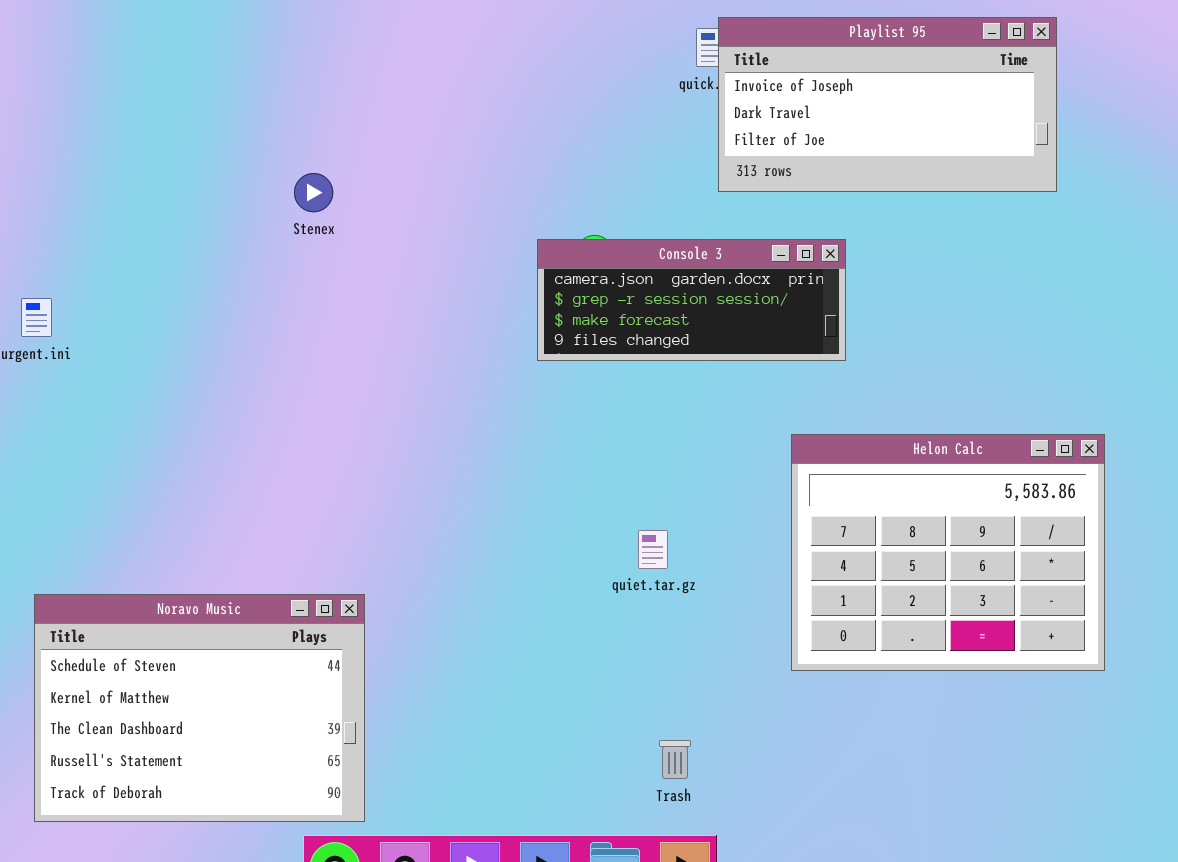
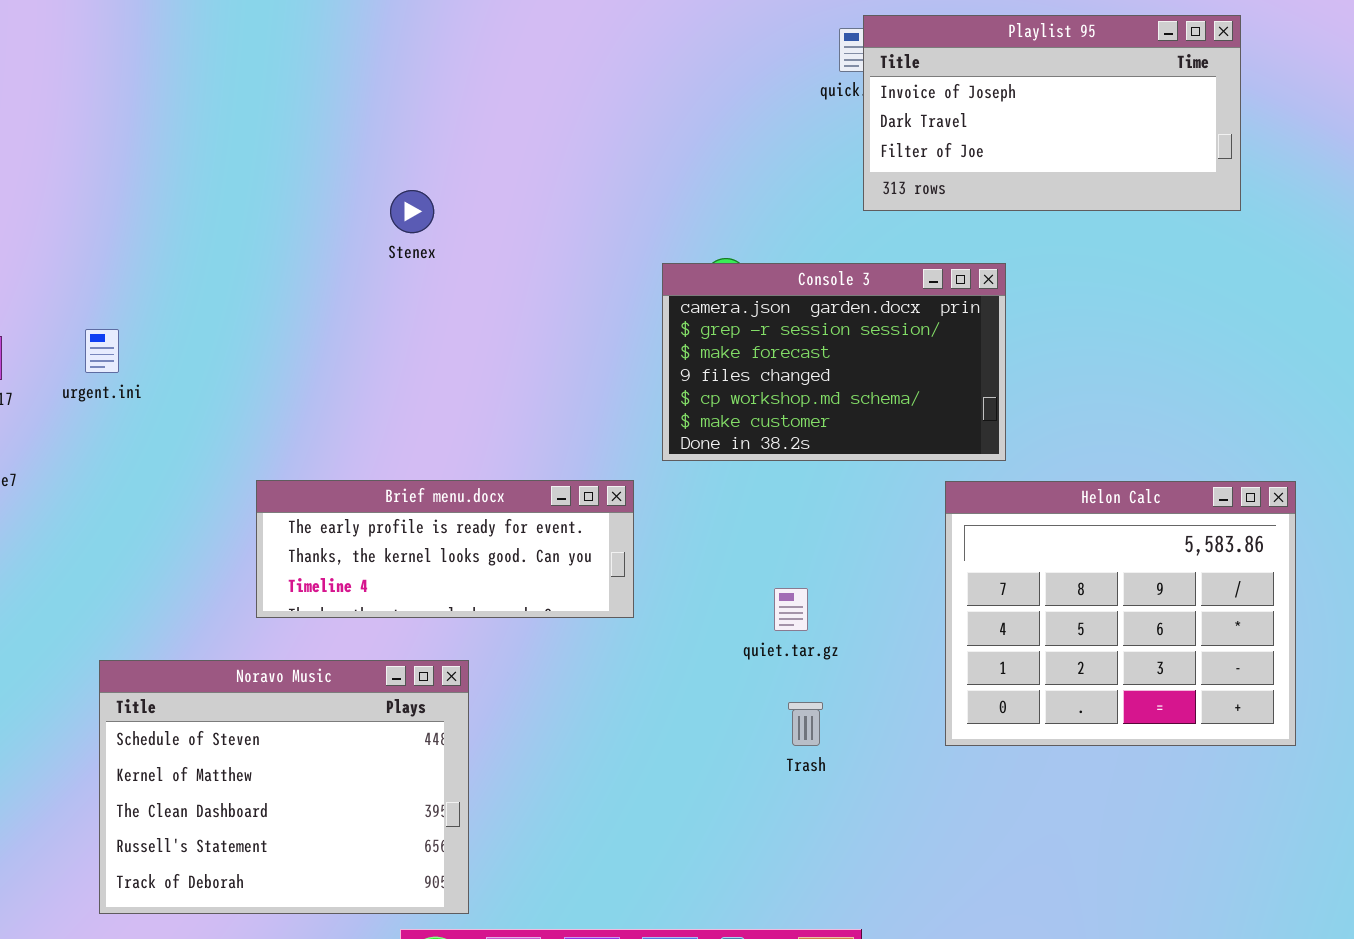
Console 3: [537,239,846,361] -> [662,263,1006,461], resized
Brief menu.docx: none -> [256,480,634,618], opened
Trash: [659,740,691,779] -> [788,702,823,746], moved

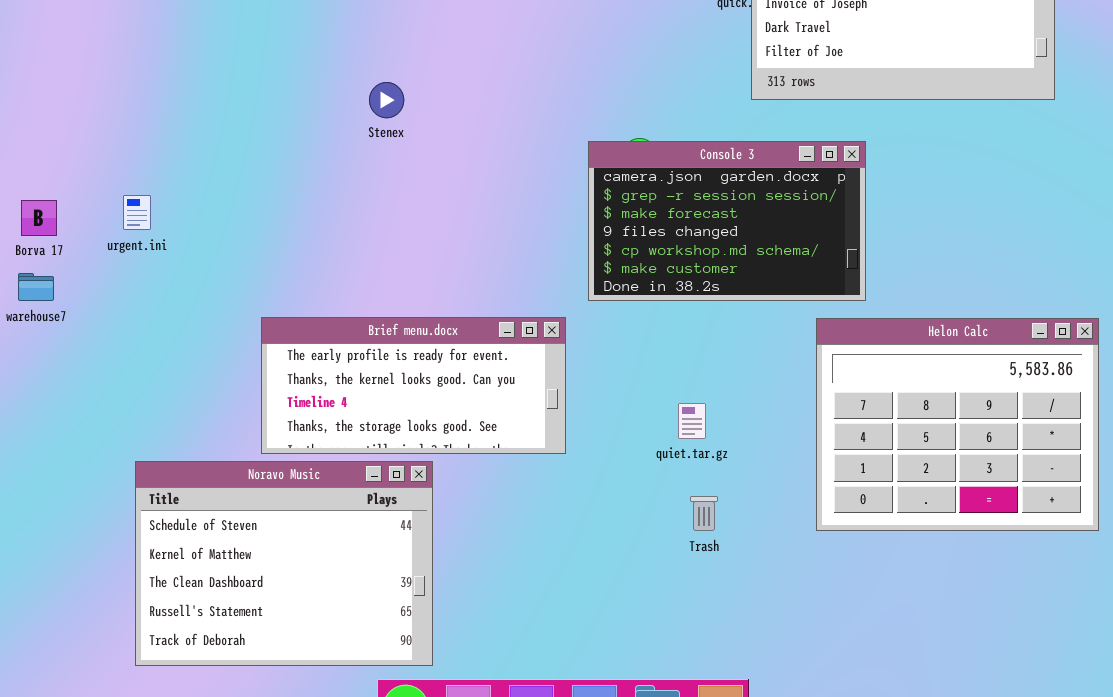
Brief menu.docx: [256,480,634,618] -> [261,317,566,454], resized

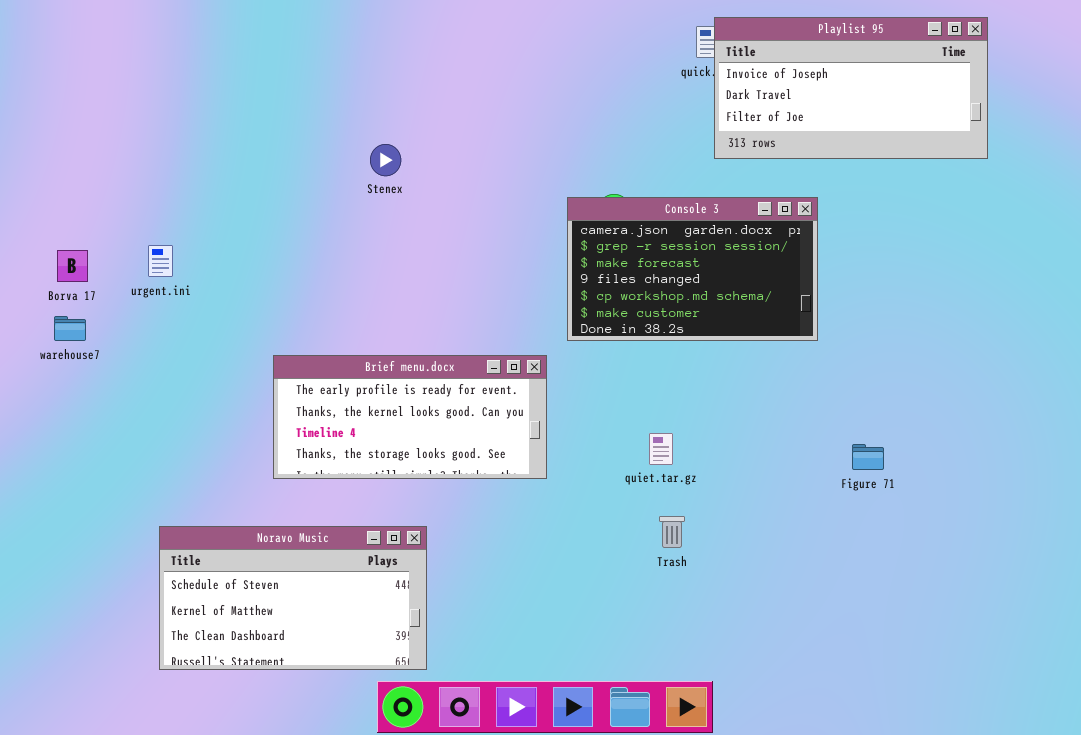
Helon Calc: [816,318,1099,531] -> none, closed
Noravo Music: [135,461,433,666] -> [159,526,427,670], resized

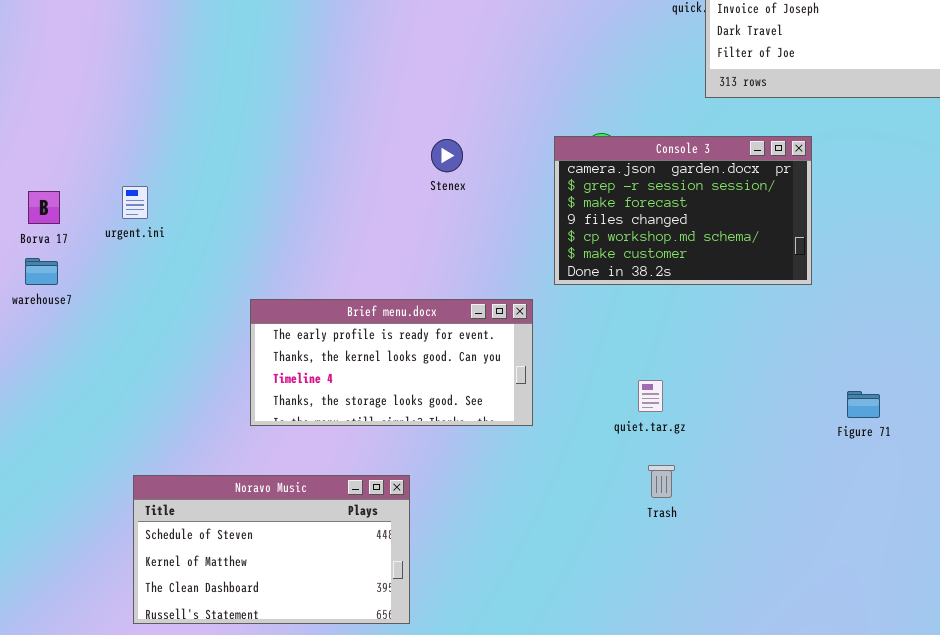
Stenex: [370,144,401,176] -> [431,139,463,172], moved

